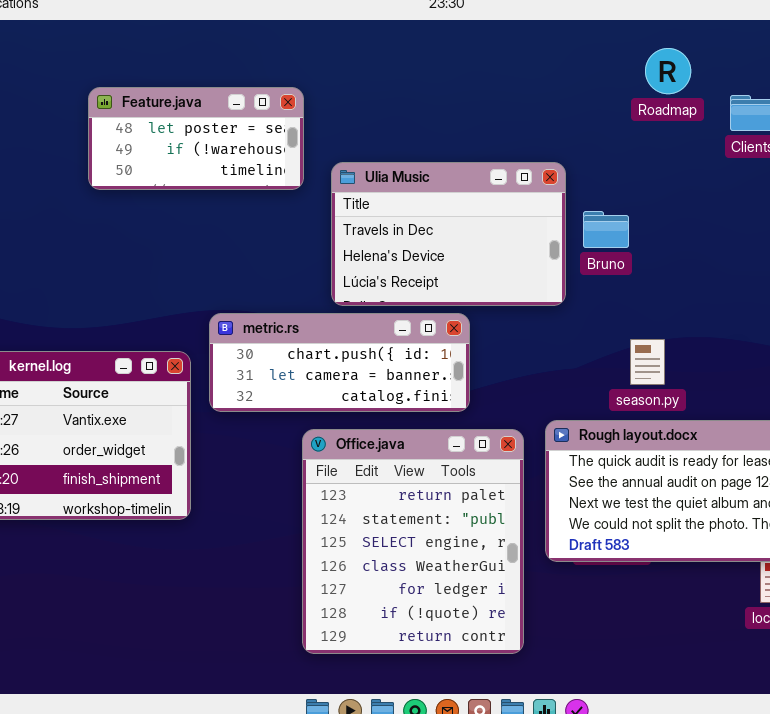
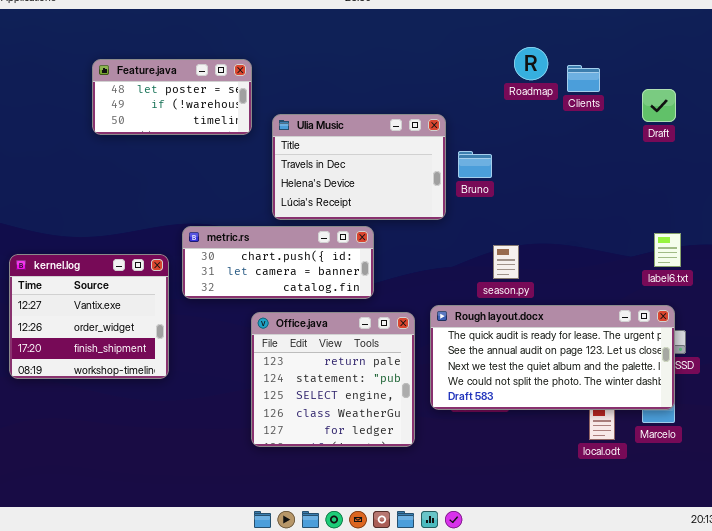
Roadmap: [645,48,691,94] -> [514,47,548,80], moved
Office.java: [302,429,524,654] -> [251,312,415,447], resized

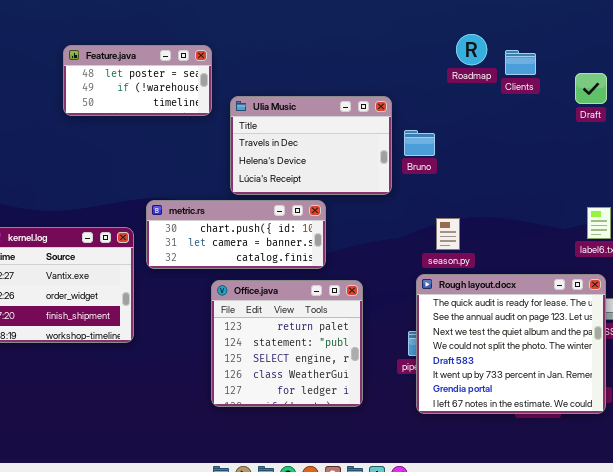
Rough layout.docx: [430,305,675,410] -> [416,274,606,414], resized

